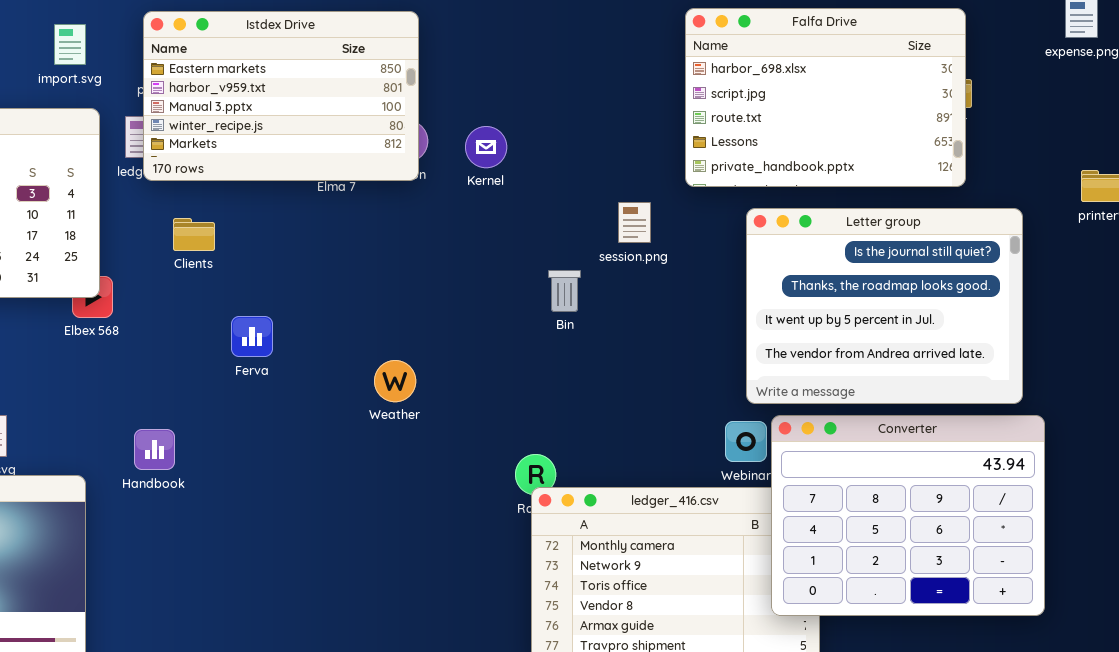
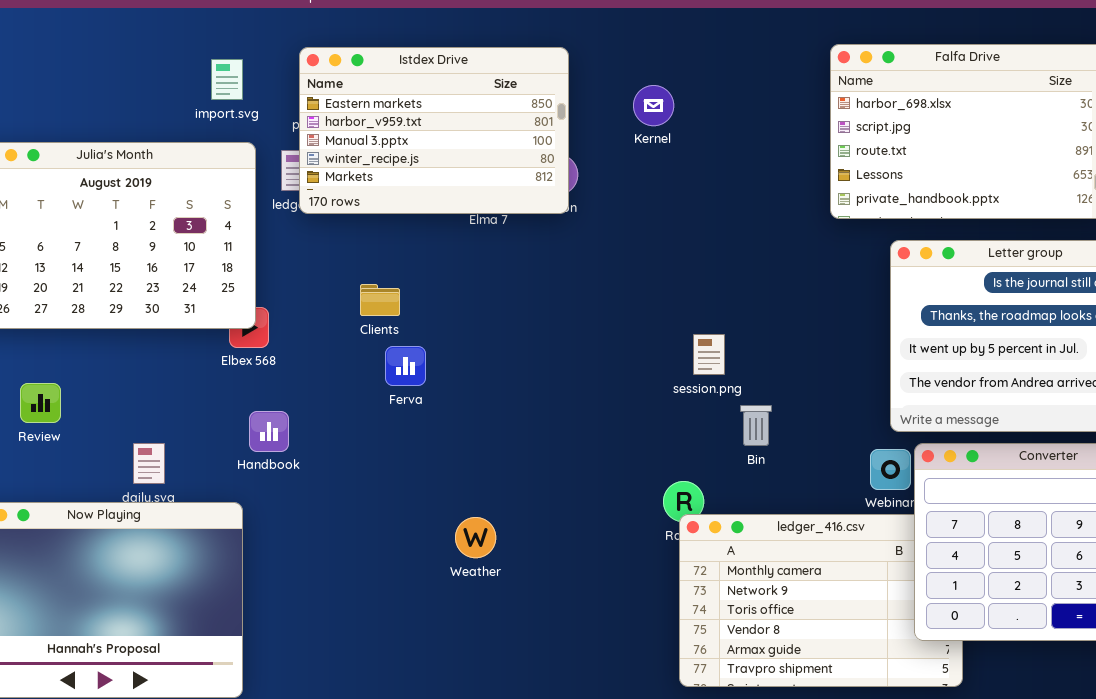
Kernel: [465,126,507,168] -> [633,85,674,126], moved
session.png: [618,202,651,243] -> [693,334,725,375], moved
Clients: [173,218,215,251] -> [360,284,400,316], moved
Bin: [548,270,581,312] -> [740,405,772,446], moved
Weather: [374,360,416,402] -> [455,517,496,558], moved
Handbook: [134,429,175,470] -> [249,411,289,452], moved

